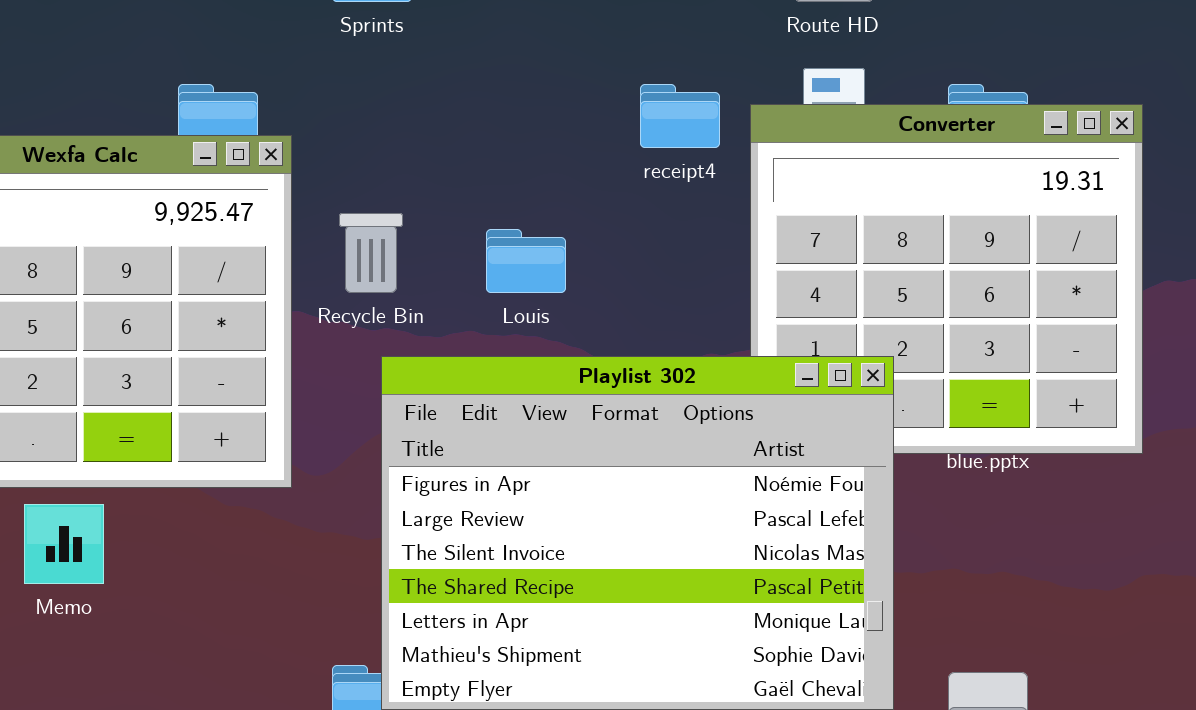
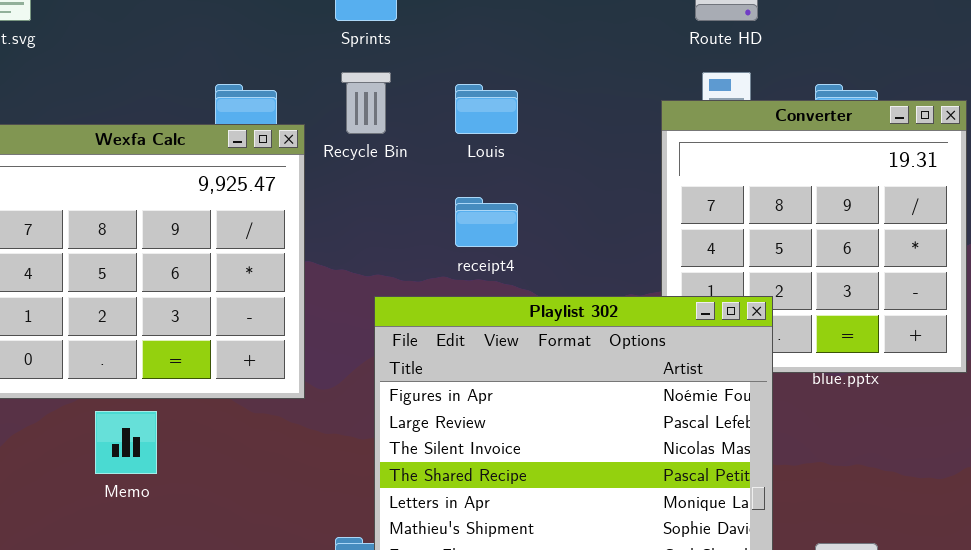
receipt4: [640,84,720,148] -> [455,197,518,247], moved
Recycle Bin: [339,213,403,293] -> [341,72,391,134], moved
Louis: [486,229,566,293] -> [455,84,518,134], moved

